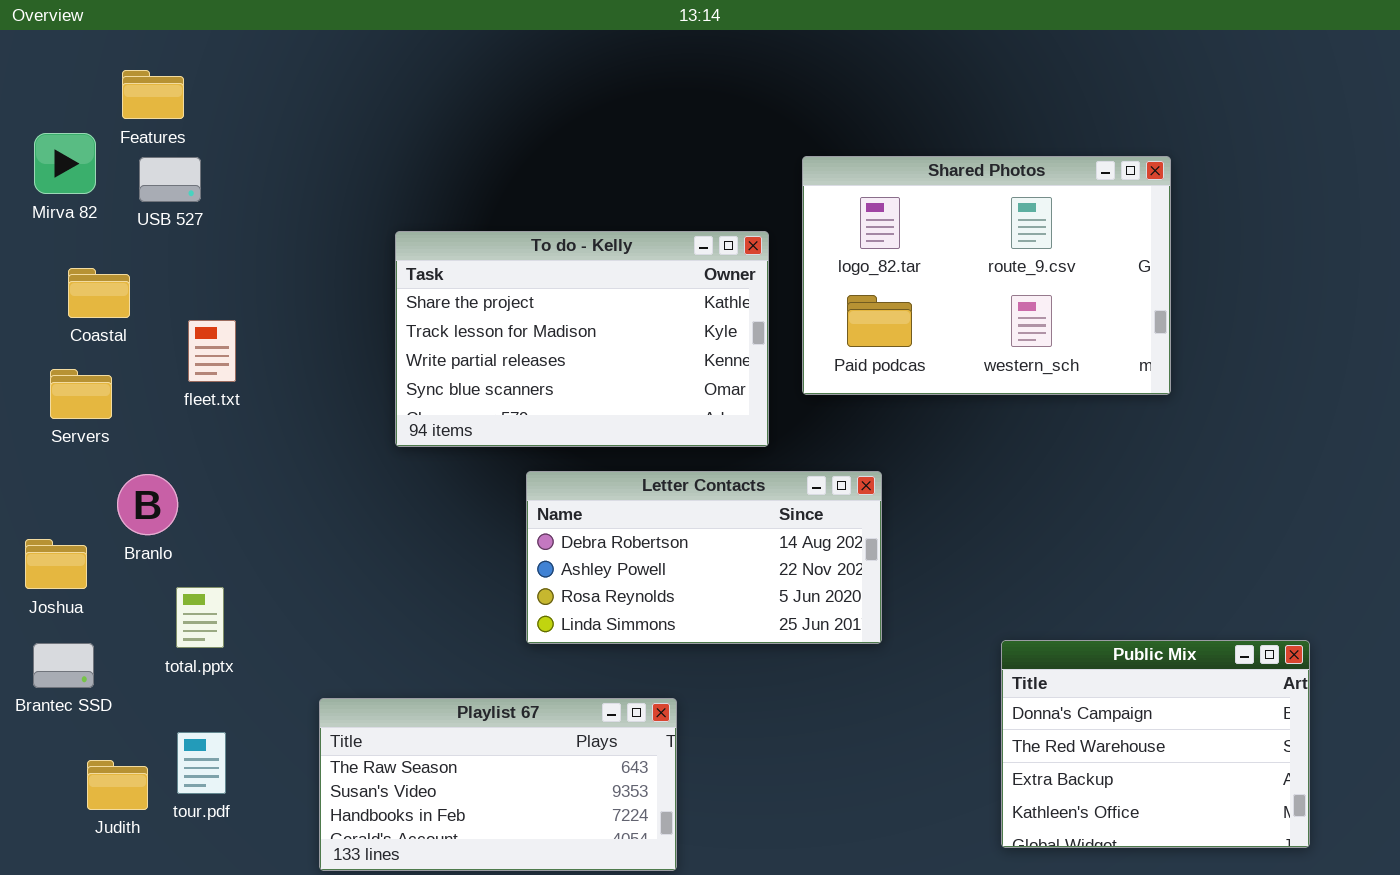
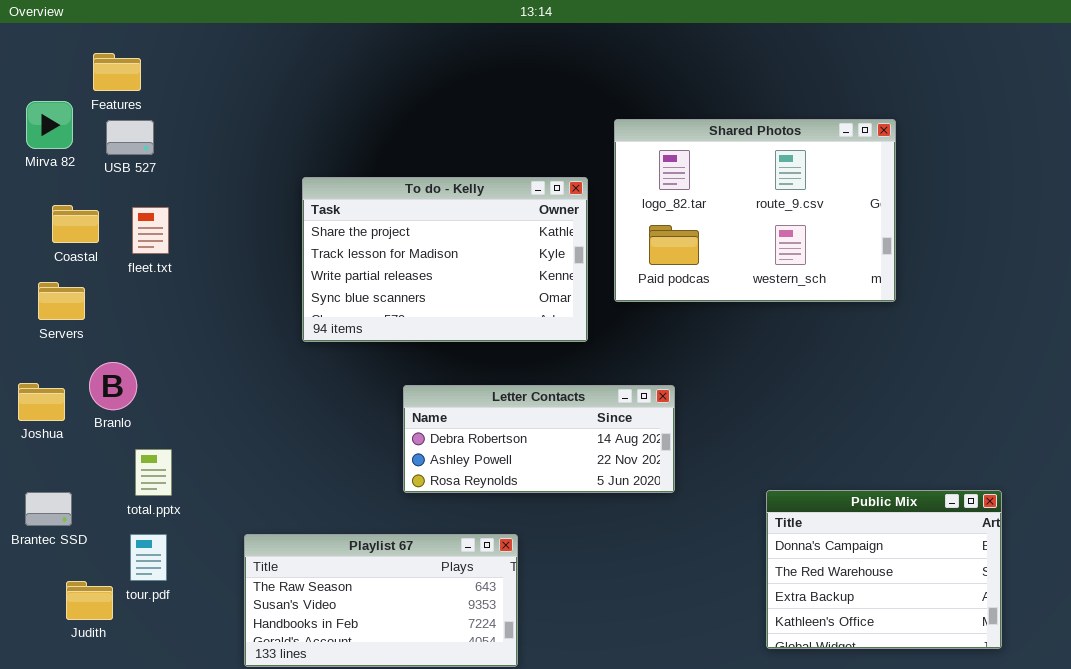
fleet.txt: [188,320,236,382] -> [132,207,169,254], moved
Letter Contacts: [526,471,882,644] -> [403,385,675,493], resized
Joshua: [25,539,87,589] -> [18,383,65,421], moved
tour.pdf: [177,732,226,794] -> [130,534,167,581], moved

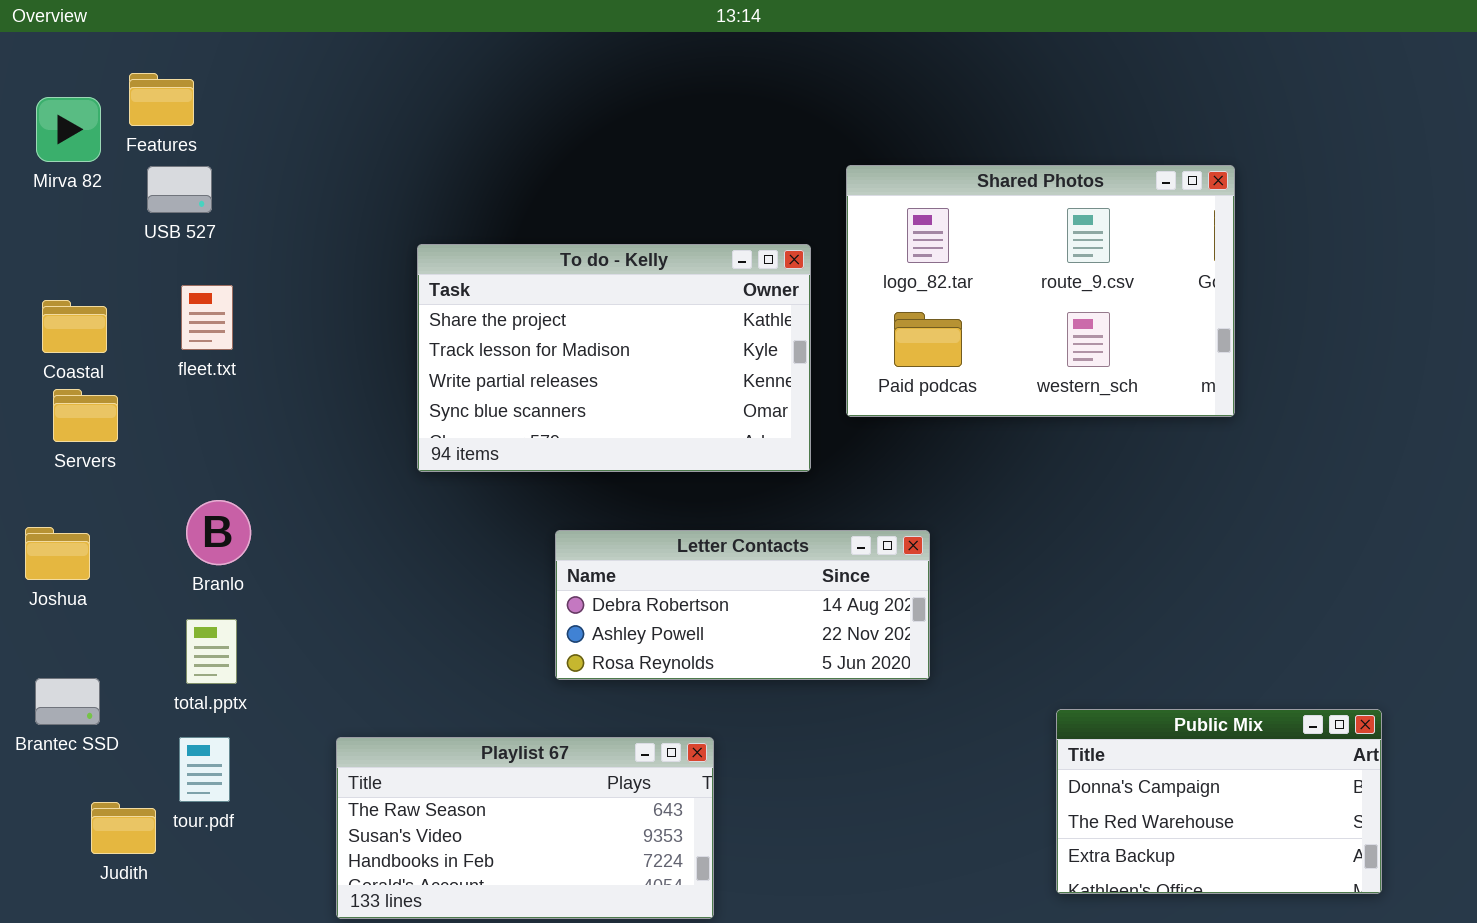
Mirva 82: [26,101,73,149] -> [36,97,101,162], moved
Coastal: [52,205,99,243] -> [42,300,107,353], moved
Branlo: [89,362,137,410] -> [186,500,251,565], moved
Public Mix: [766,490,1002,649] -> [1056,709,1382,894], resized

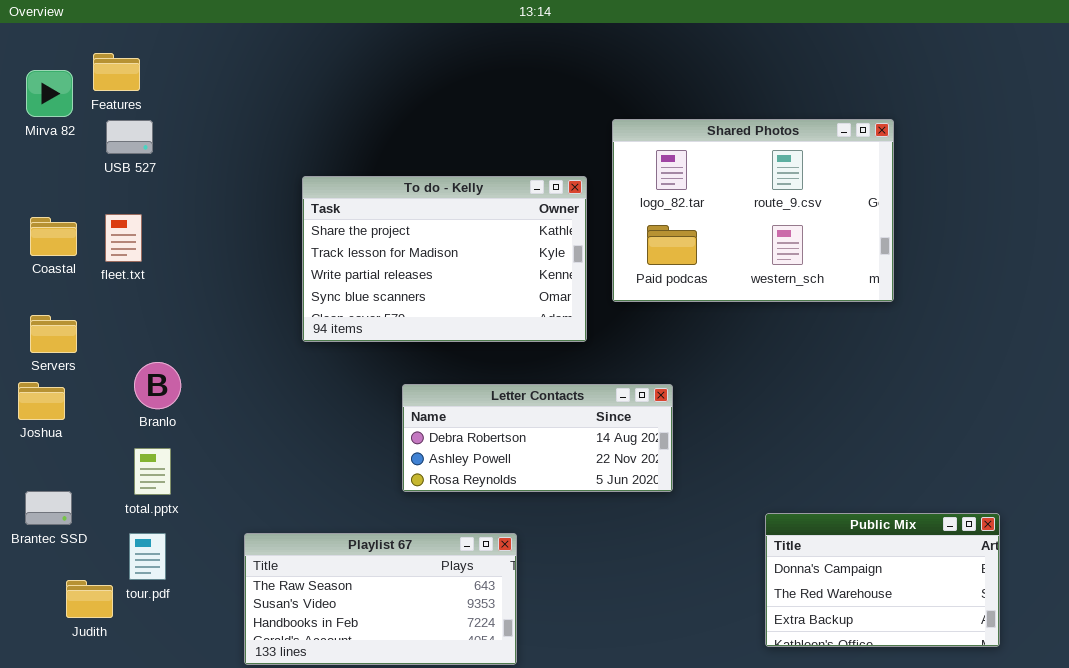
fleet.txt: [181,285,233,350] -> [105,214,142,262], moved
Servers: [53,389,118,442] -> [30,315,77,353], moved

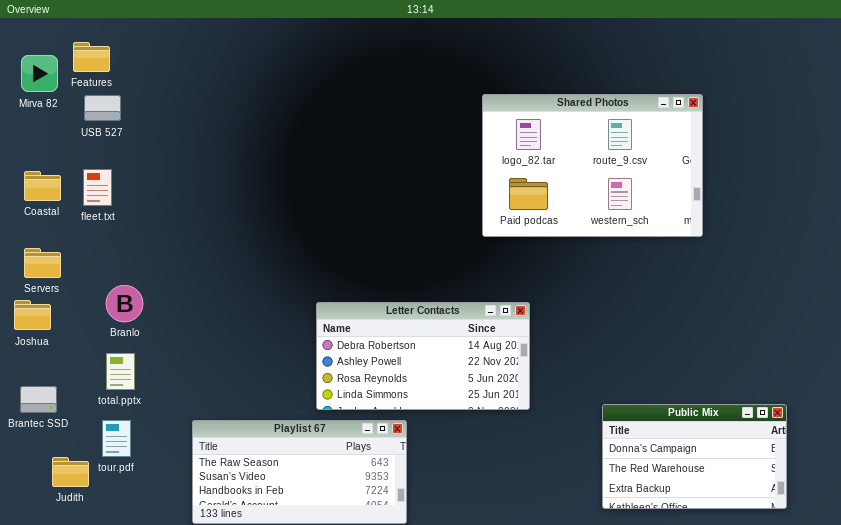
To do - Kelly: [302,176,587,342] -> none, closed
Letter Contacts: [402,384,673,492] -> [316,302,530,410], resized

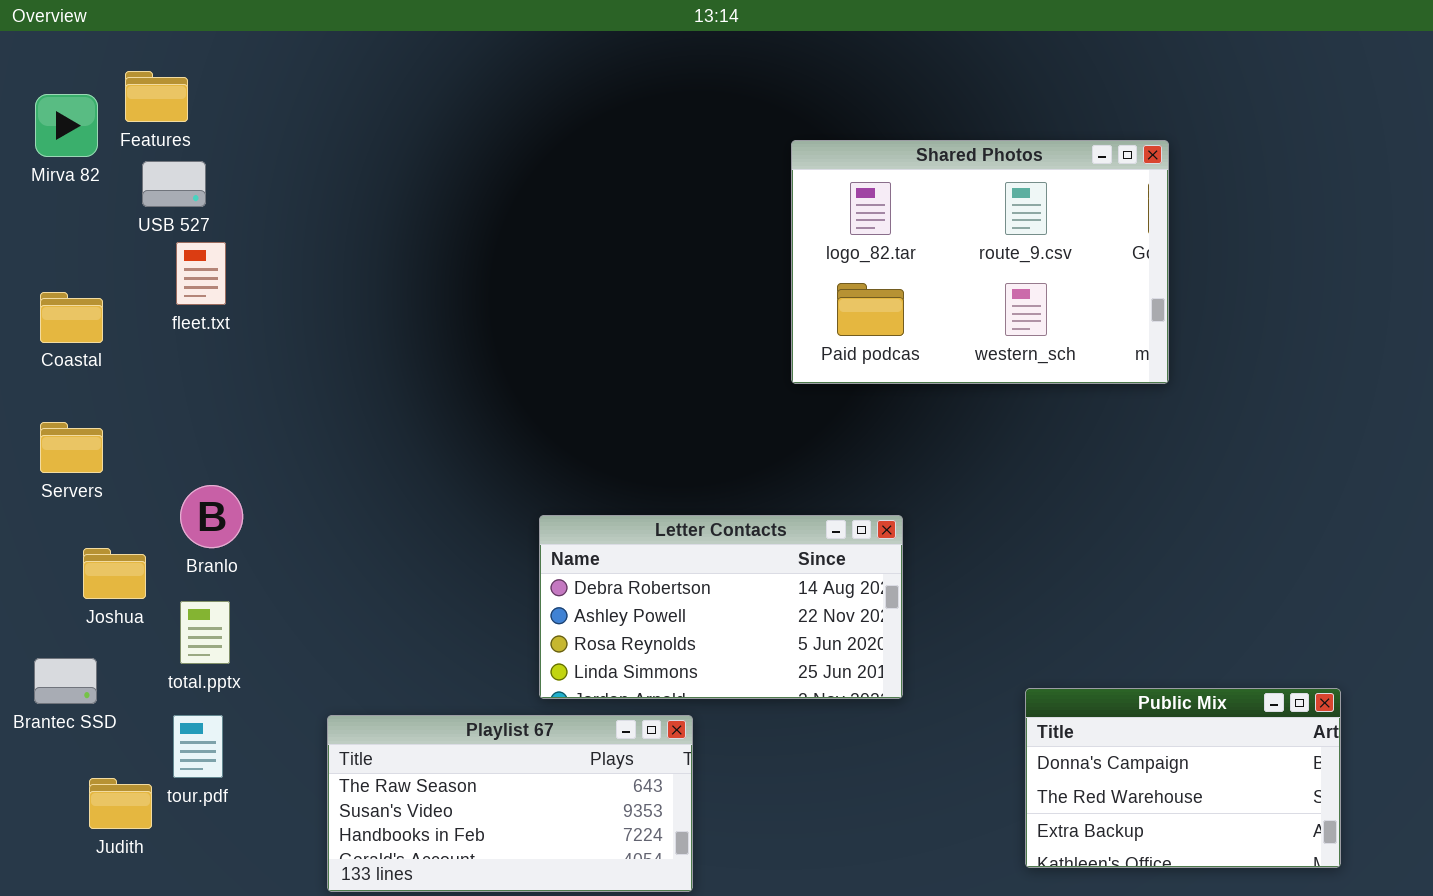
Shared Photos: [482,94,703,237] -> [791,140,1169,384], moved
fleet.txt: [83,169,112,206] -> [176,242,226,305], moved
Joshua: [14,300,51,330] -> [83,548,146,599], moved

